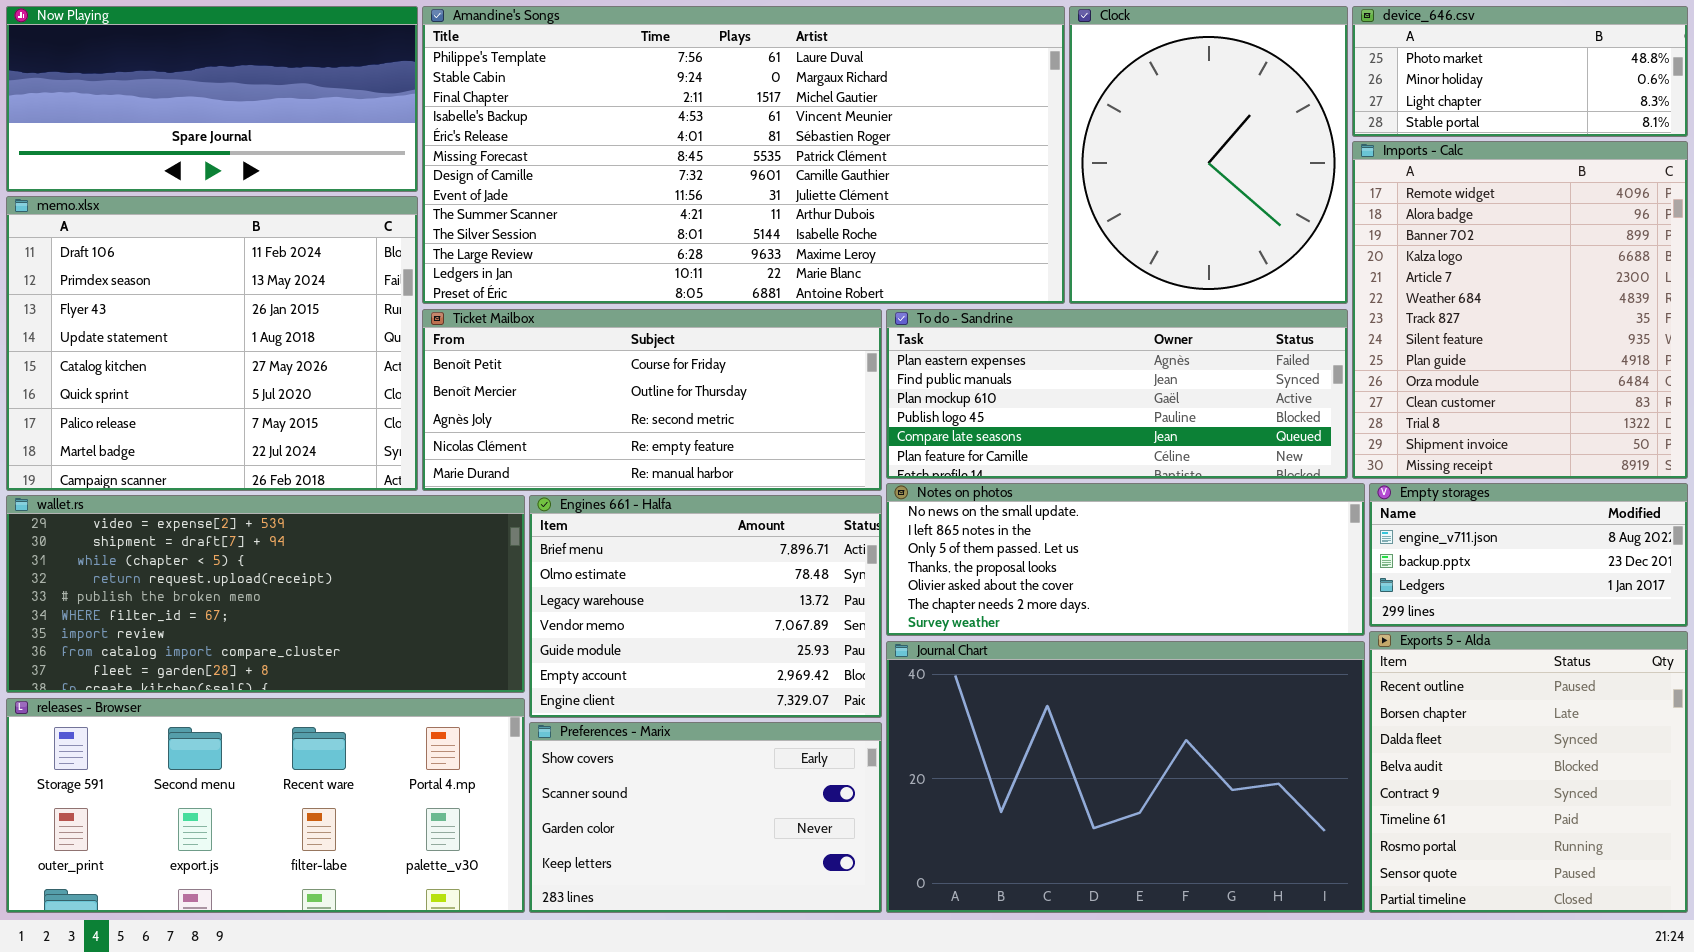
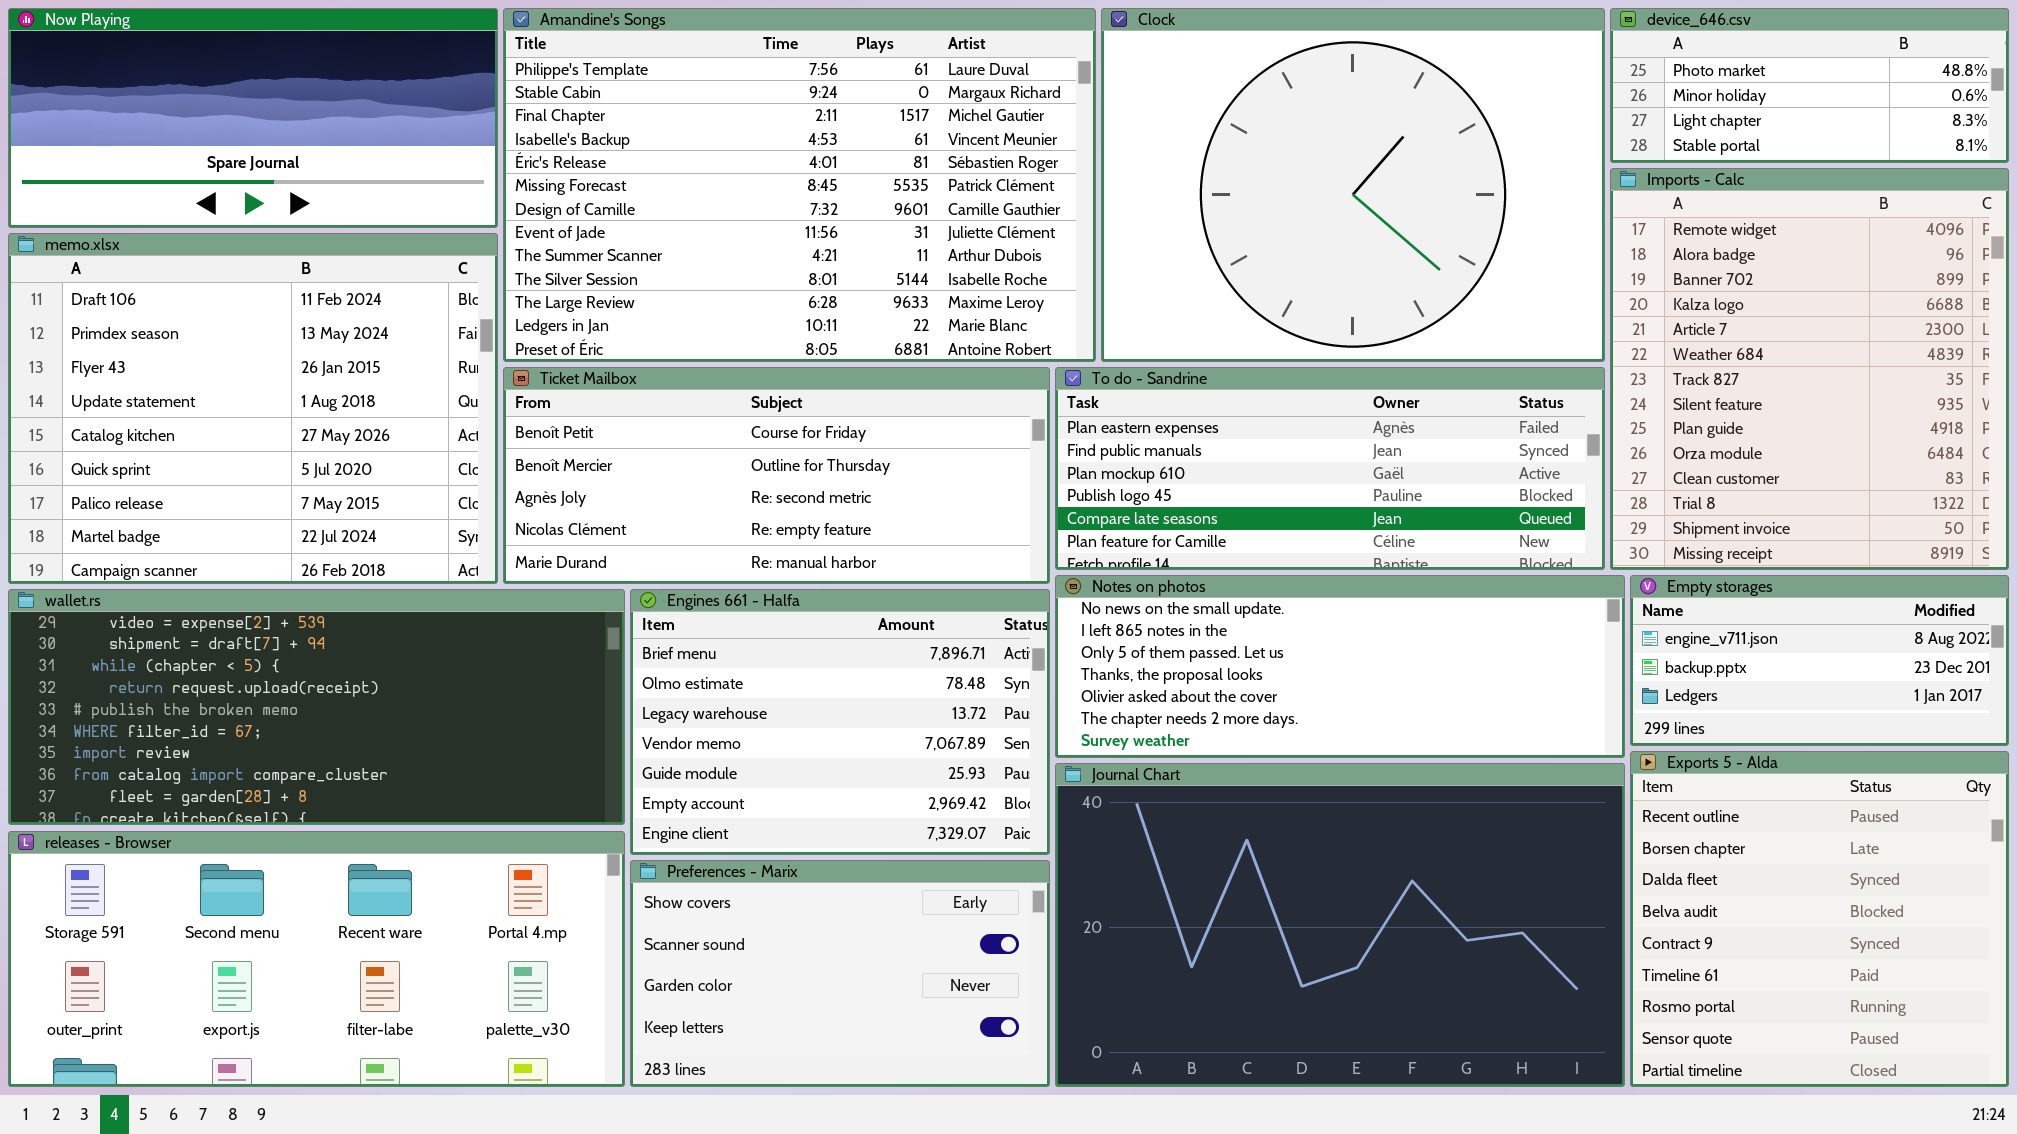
Amandine's Songs: [422,6,1065,304] -> [503,8,1096,362], resized
Clock: [1069,6,1348,304] -> [1101,8,1605,362], resized

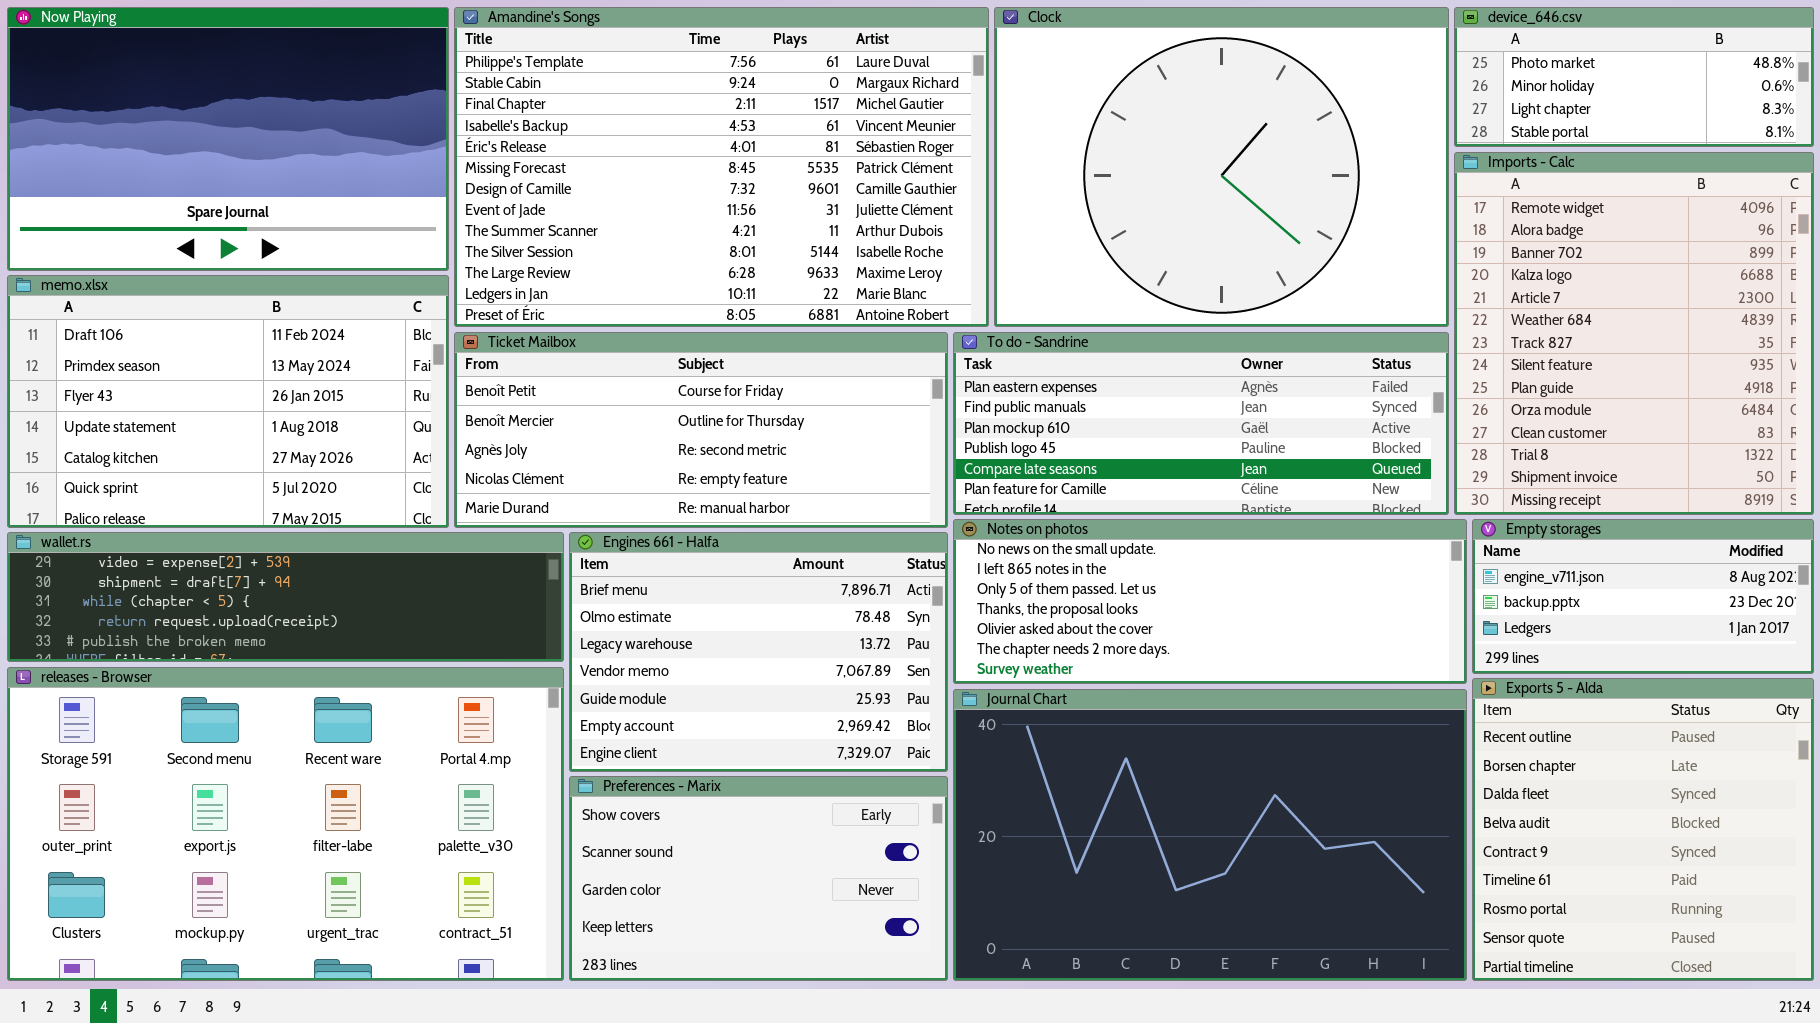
Now Playing: [8,8,498,228] -> [7,7,449,271], resized
memo.xlsx: [8,233,498,584] -> [7,275,449,528], resized
wallet.rs: [8,589,625,825] -> [7,532,564,662], resized
releases - Browser: [8,831,625,1087] -> [7,667,564,981], resized

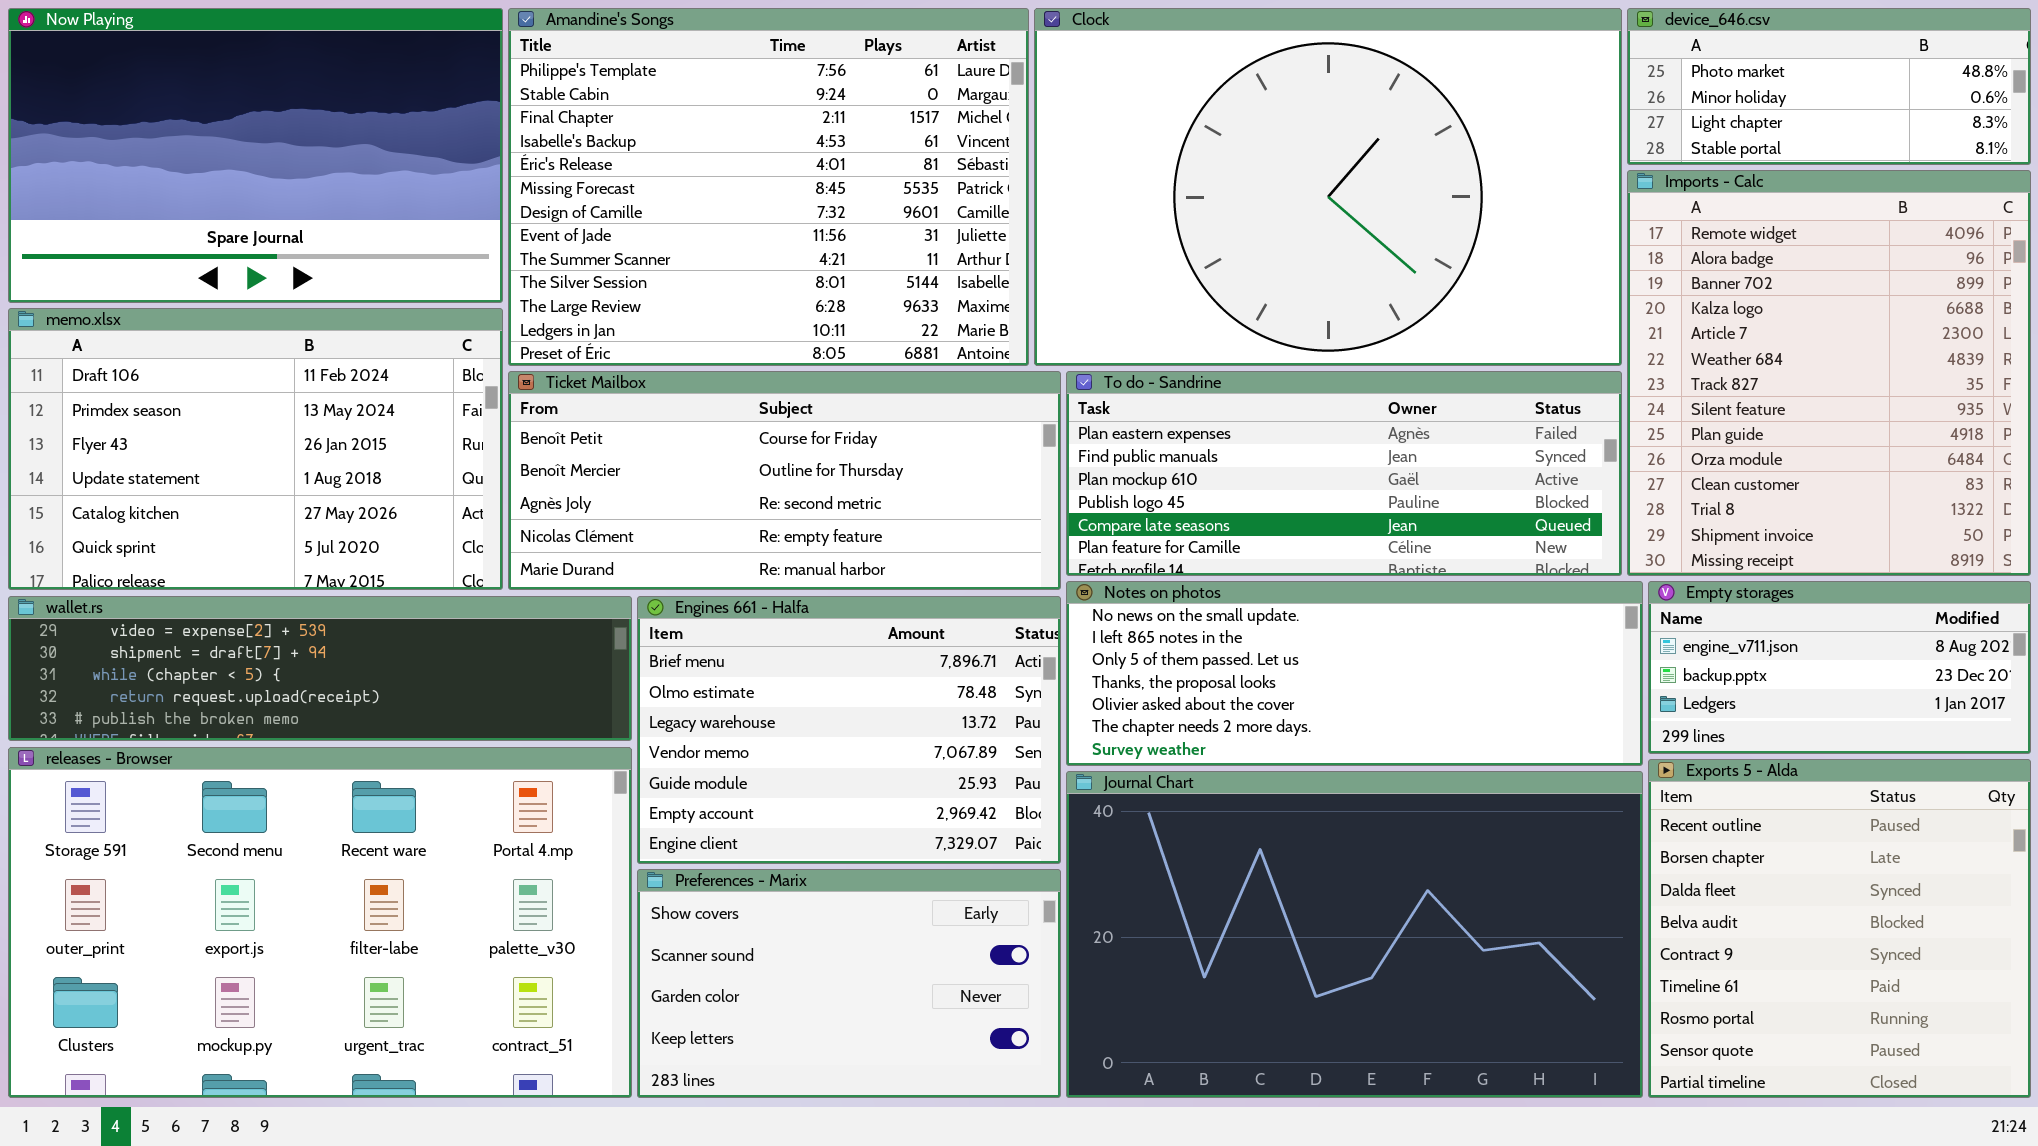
Amandine's Songs: [454,7,989,327] -> [508,8,1029,366], resized
Clock: [994,7,1449,327] -> [1034,8,1622,366], resized

